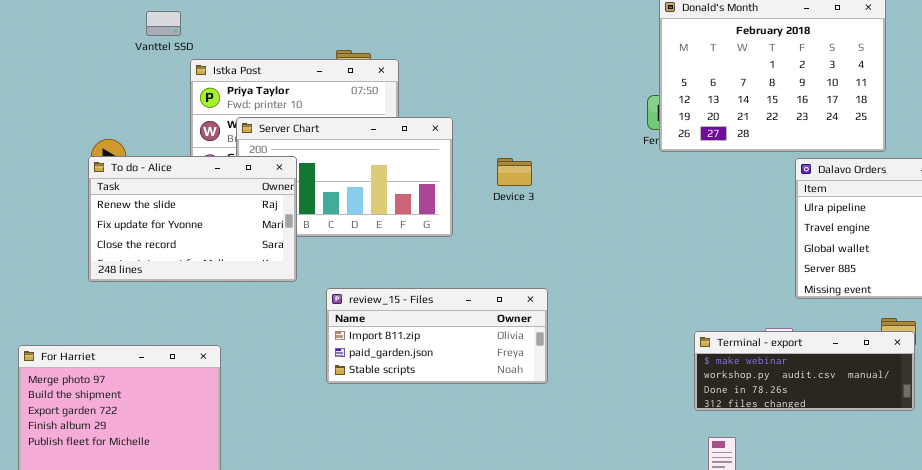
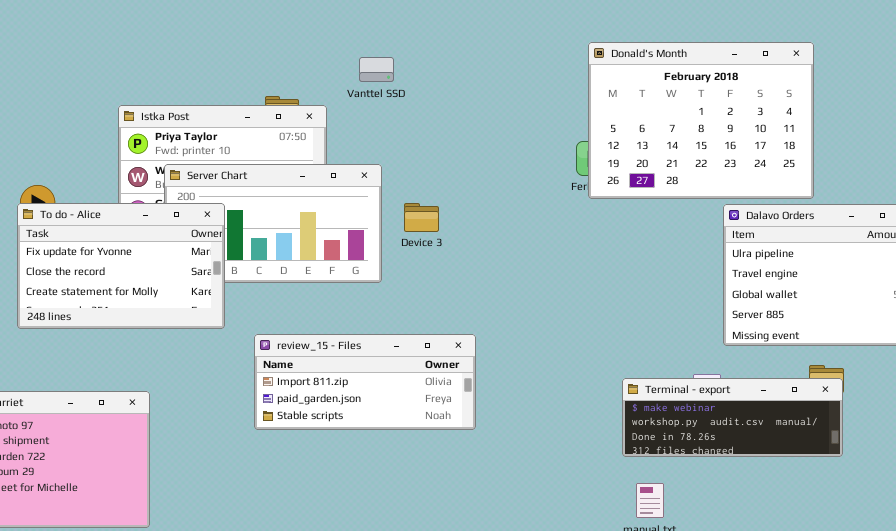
Vanttel SSD: [146,11,181,36] -> [359,57,394,82], moved
To do - Alice: [88,156,297,282] -> [17,203,225,329], scrolled down 1 row
Device 3: [497,158,532,186] -> [404,203,439,232], moved

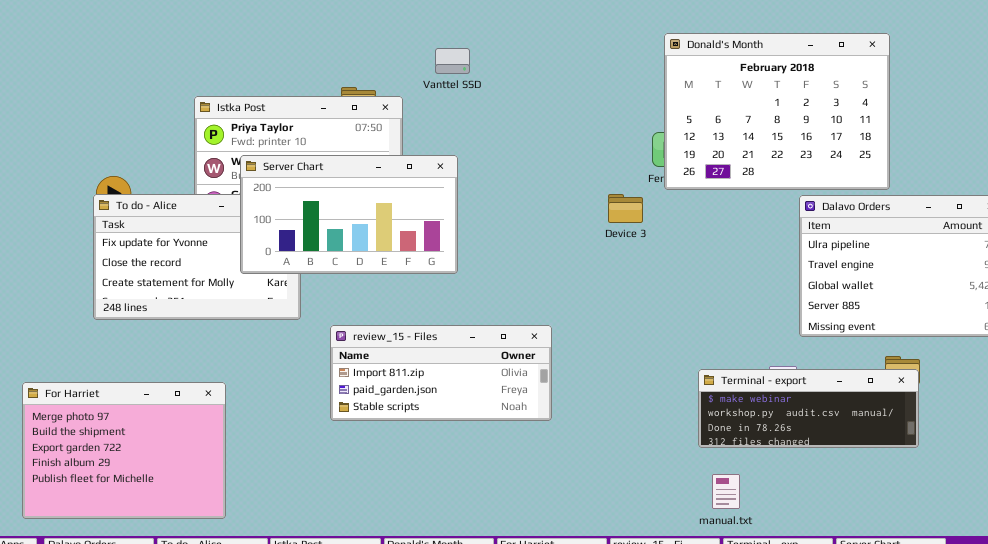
Server Chart: [164,164,382,283] -> [240,155,458,274], raised
Device 3: [404,203,439,232] -> [608,194,643,223], moved

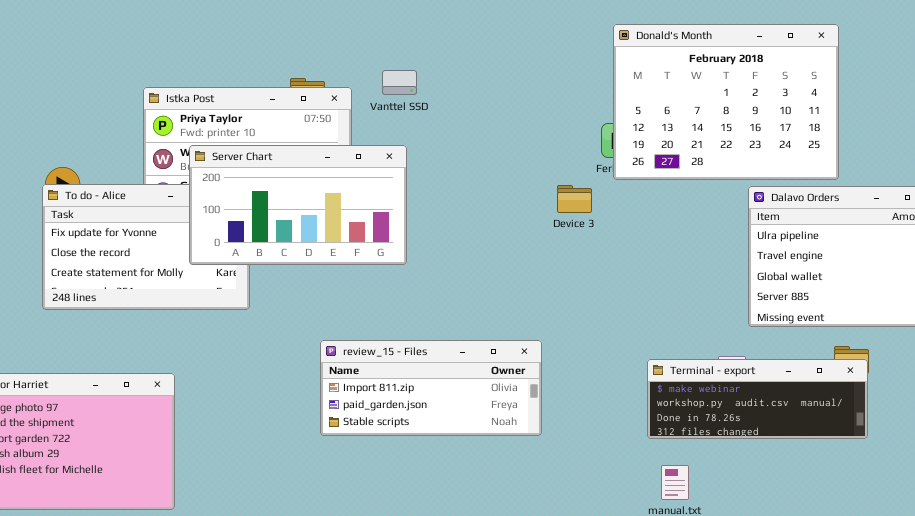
Vanttel SSD: [435,48,470,74] -> [382,70,417,95], moved
review_15 - Files: [330,325,552,421] -> [320,340,542,436], moved

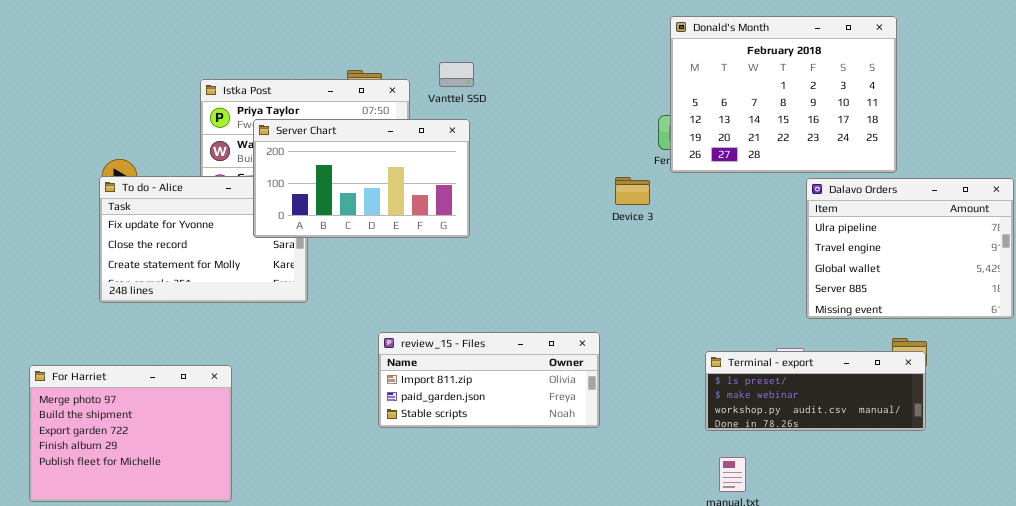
Server Chart: [189,145,407,265] -> [253,119,470,238], moved
Terminal - export: [647,359,868,439] -> [705,351,926,431], scrolled up 1 row

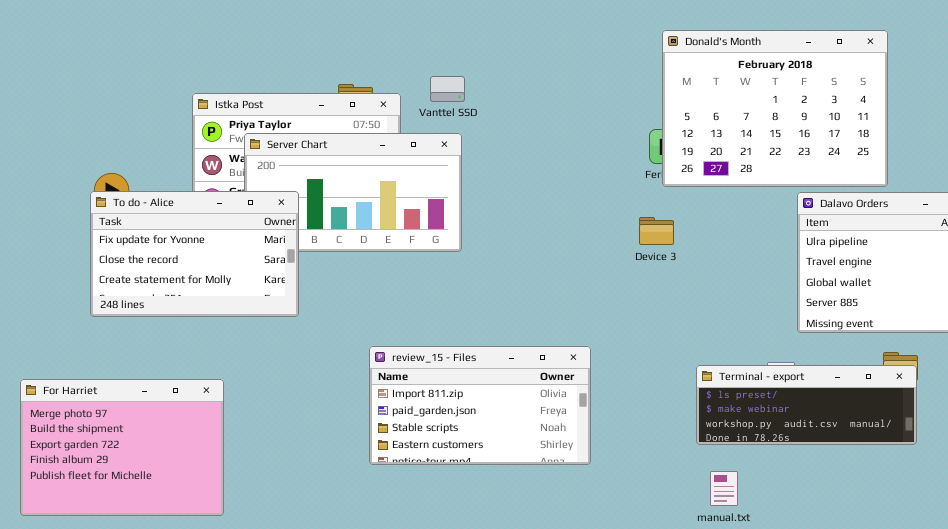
To do - Alice: [99,176,308,303] -> [90,191,299,317], raised
Device 3: [615,177,650,205] -> [639,217,674,245], moved
review_15 - Files: [378,332,600,428] -> [369,346,591,465], resized

